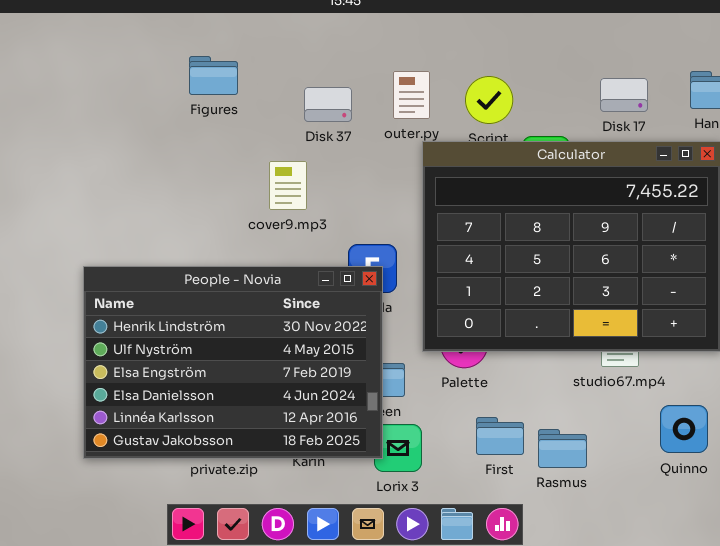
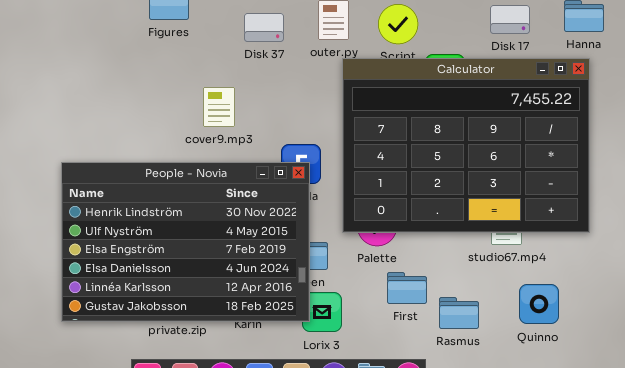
cover9.mp3: [269,161,307,210] -> [203,87,235,127], moved
Quinno: [660,405,708,453] -> [519,284,559,324], moved
First: [476,417,524,455] -> [387,272,427,304], moved

